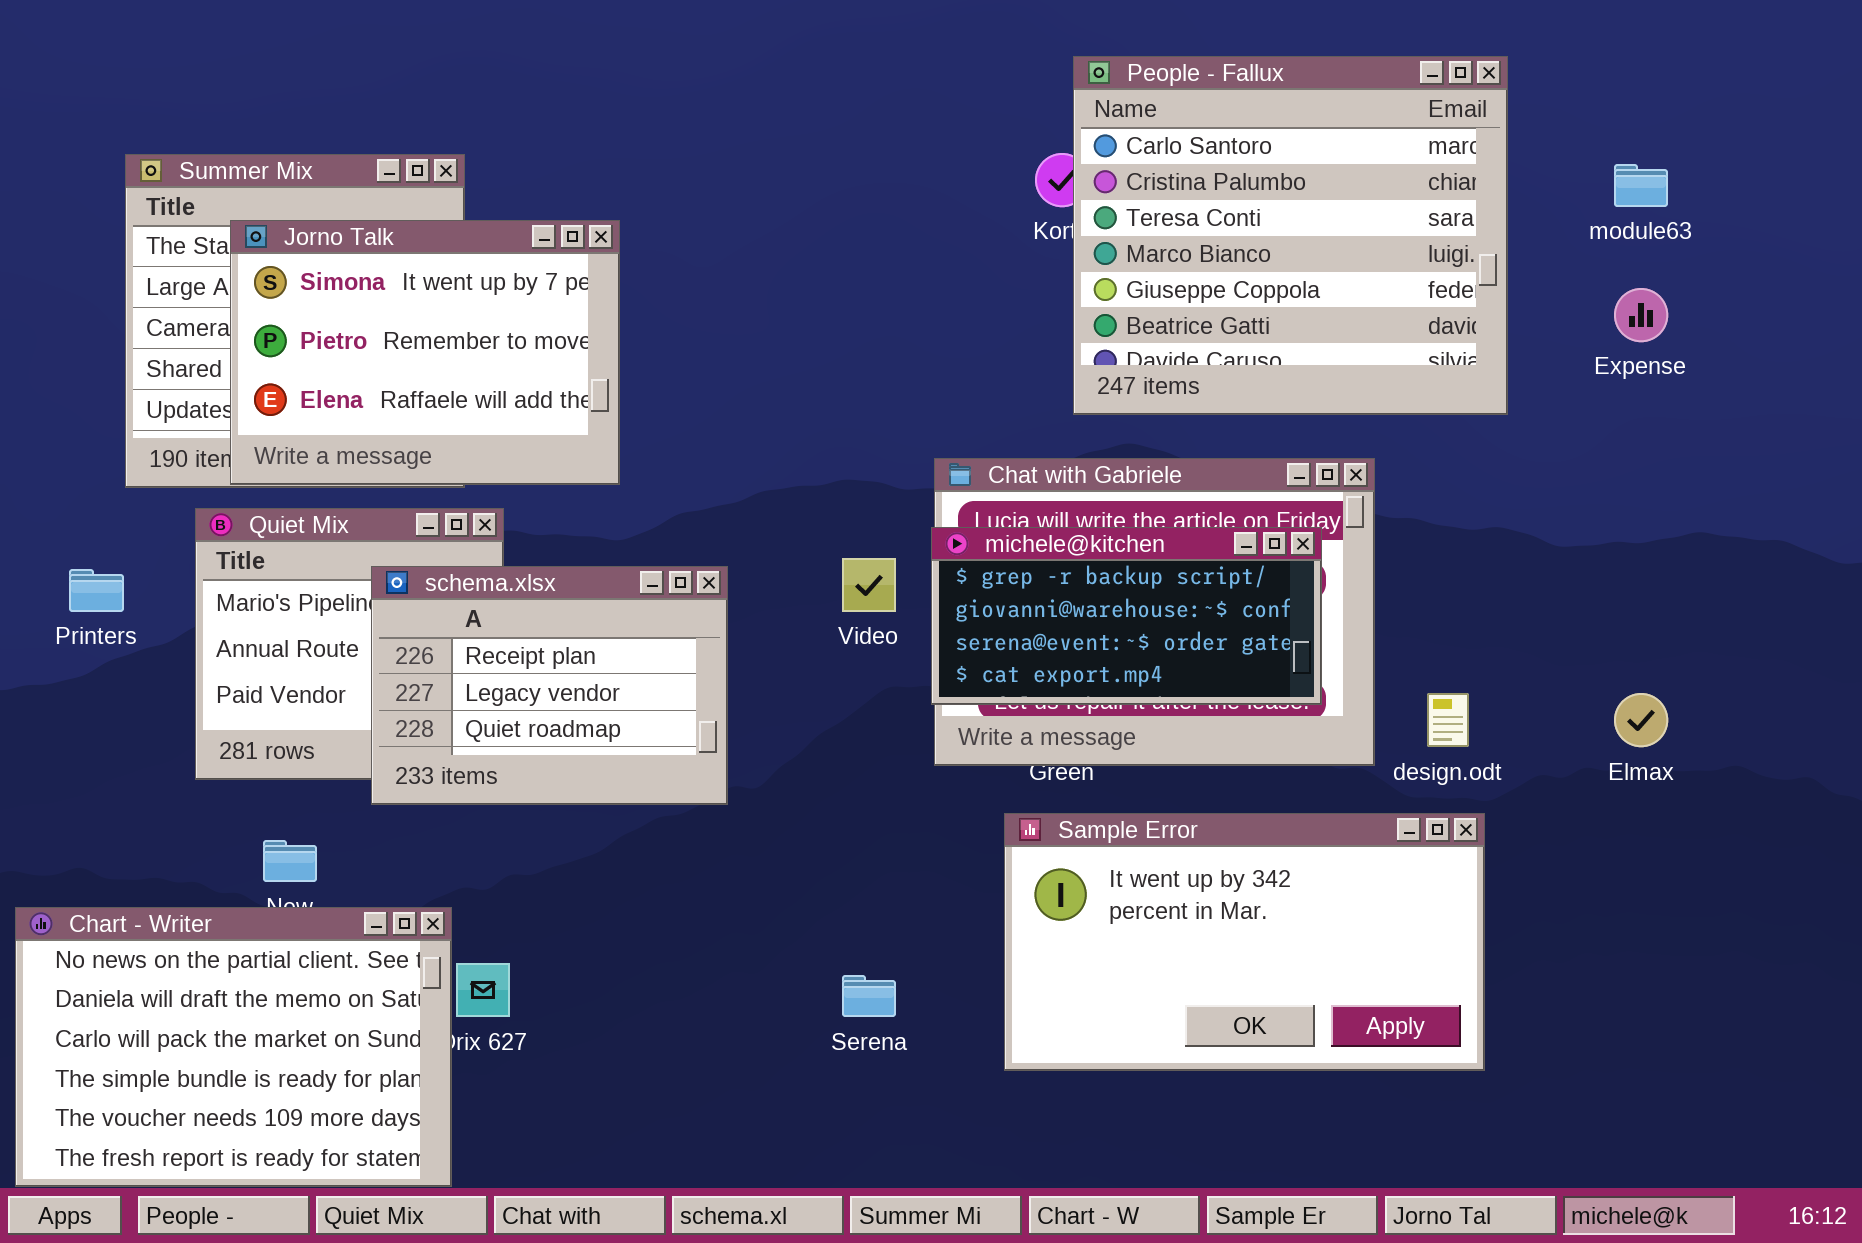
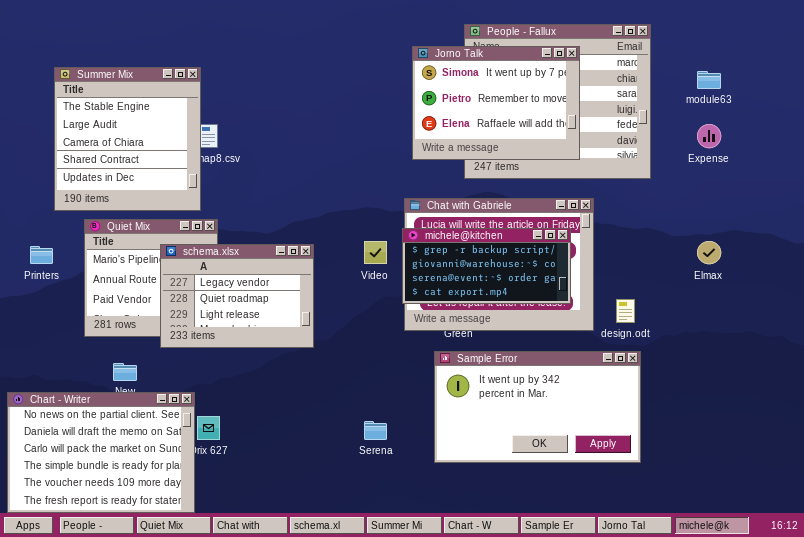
Jorno Talk: [230,220,620,485] -> [412,46,580,160], moved
schema.xlsx: [371,566,728,805] -> [160,244,314,348], scrolled down 1 row
Elmax: [1614,693,1668,747] -> [697,241,721,264], moved

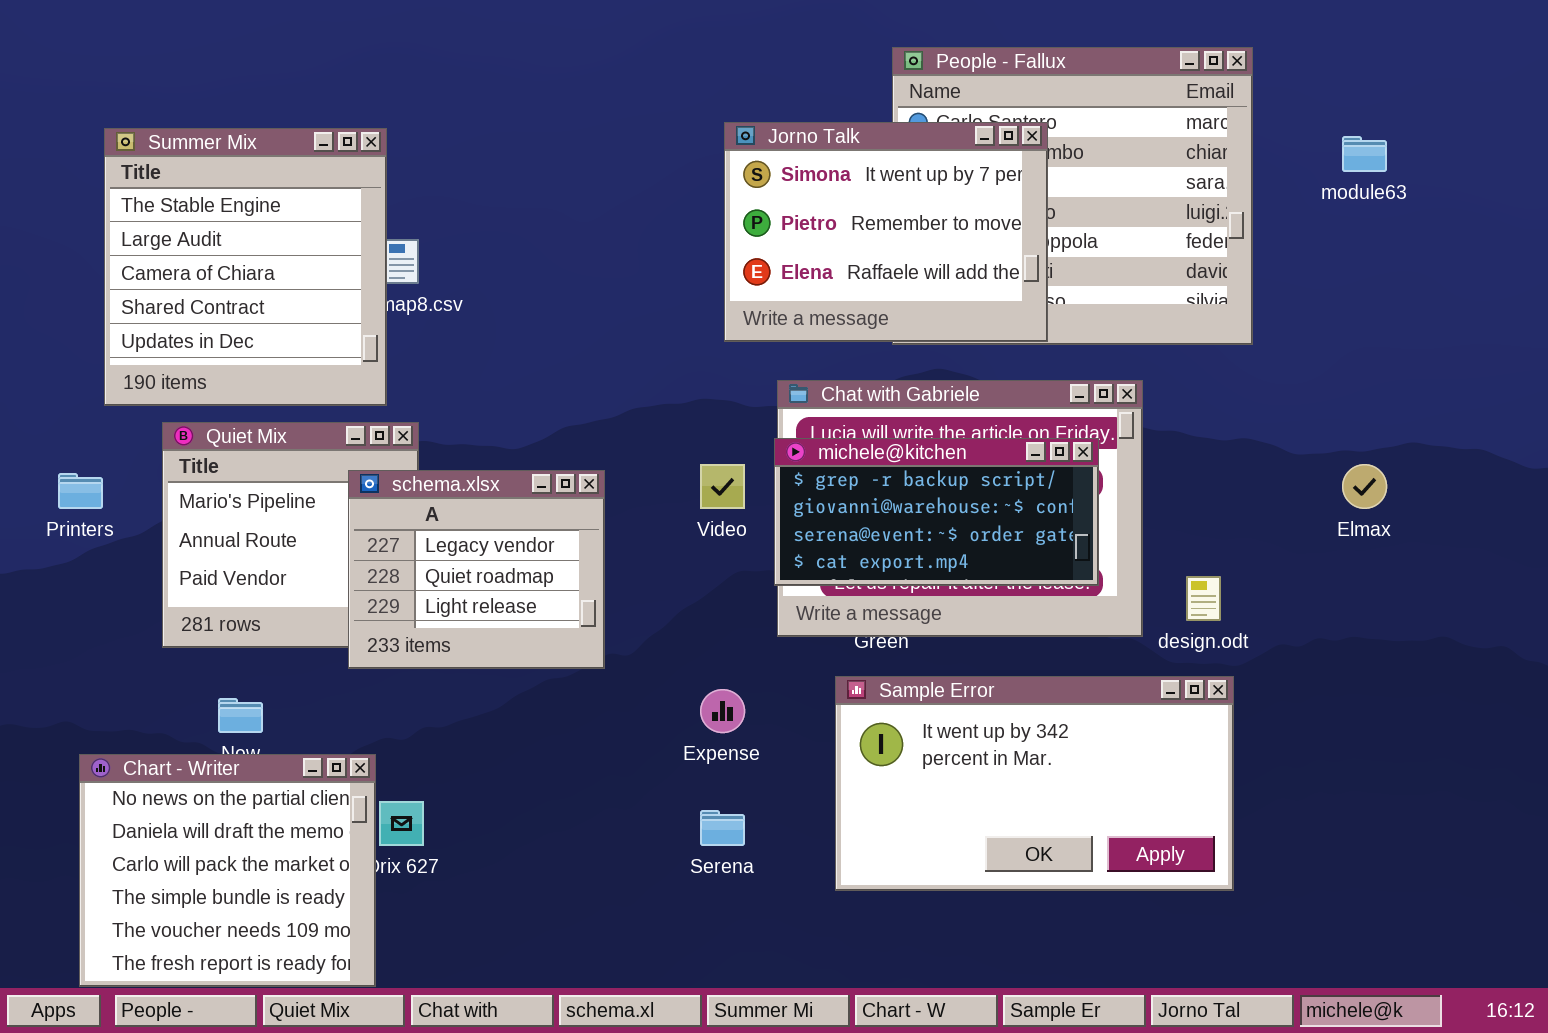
Jorno Talk: [412,46,580,160] -> [724,122,1048,342], moved
Expense: [697,124,721,148] -> [700,689,745,733], moved
schema.xlsx: [160,244,314,348] -> [348,470,605,669], resized
Chart - Writer: [7,392,195,513] -> [79,754,376,987], resized

